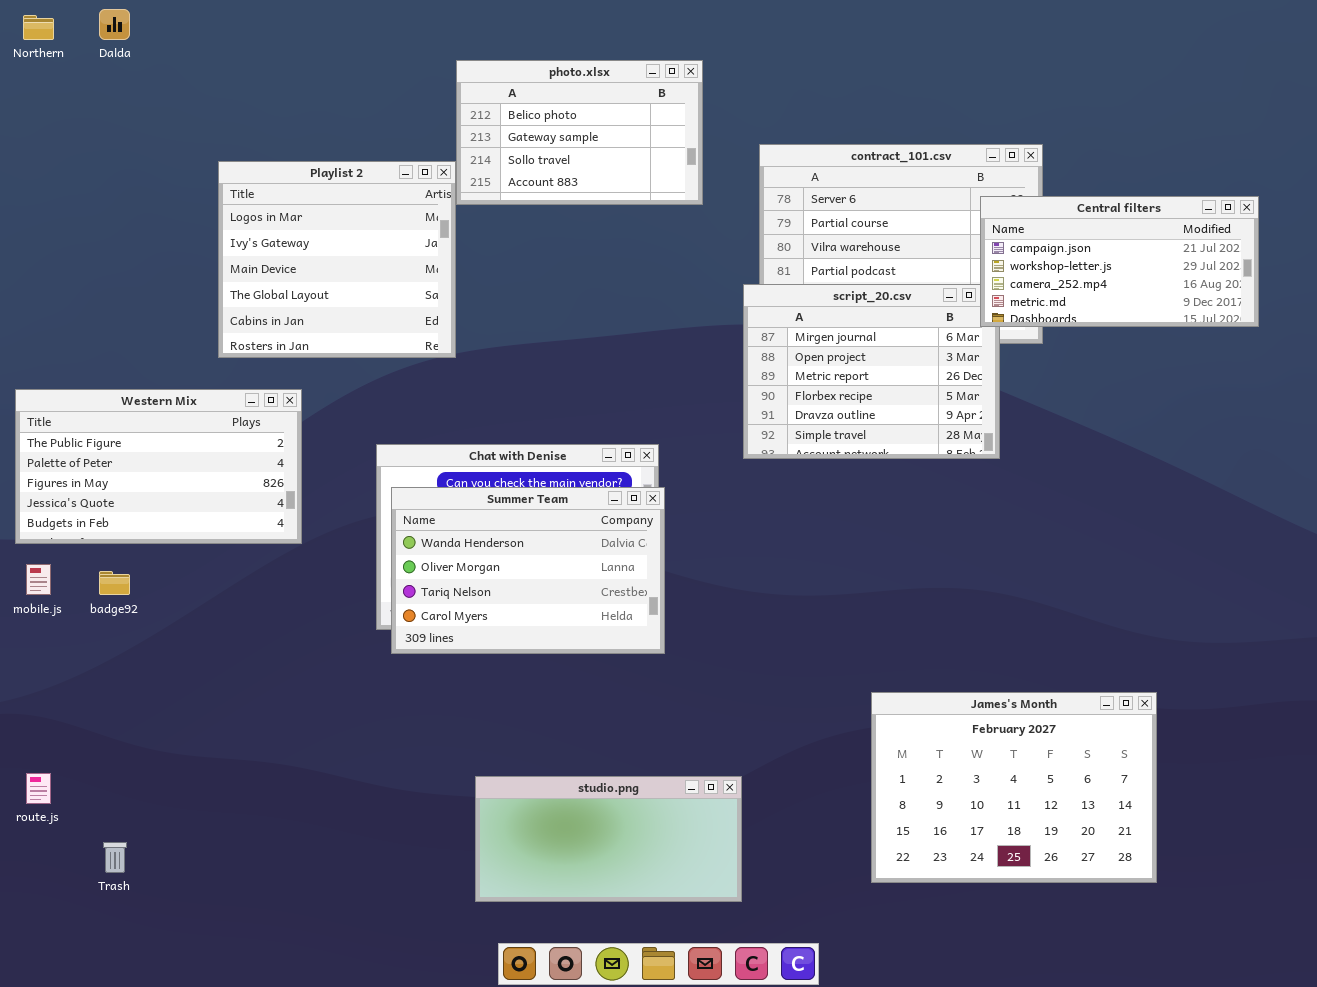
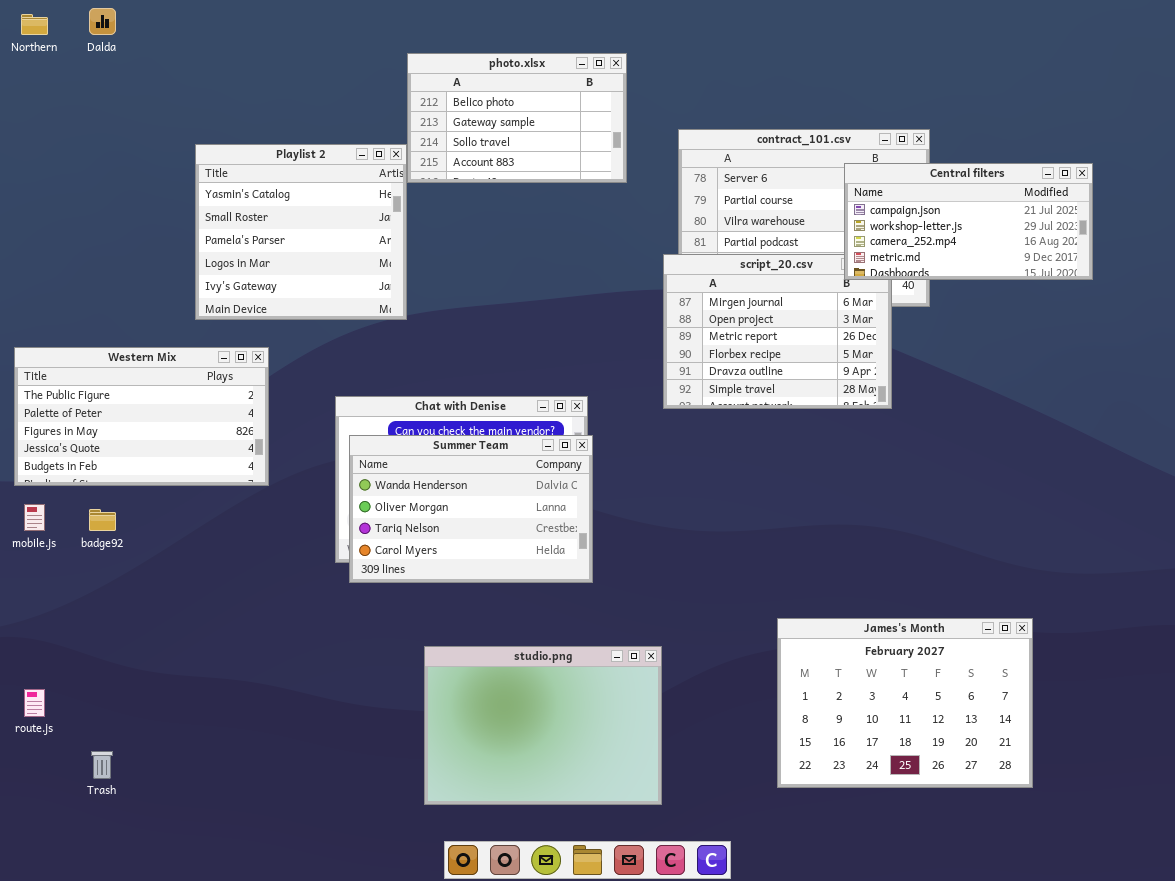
Playlist 2: [218,161,456,358] -> [195,144,407,320], scrolled up 3 rows
Central filters: [980,196,1259,327] -> [844,163,1093,280], moved
studio.png: [475,776,742,902] -> [424,646,662,805], resized

